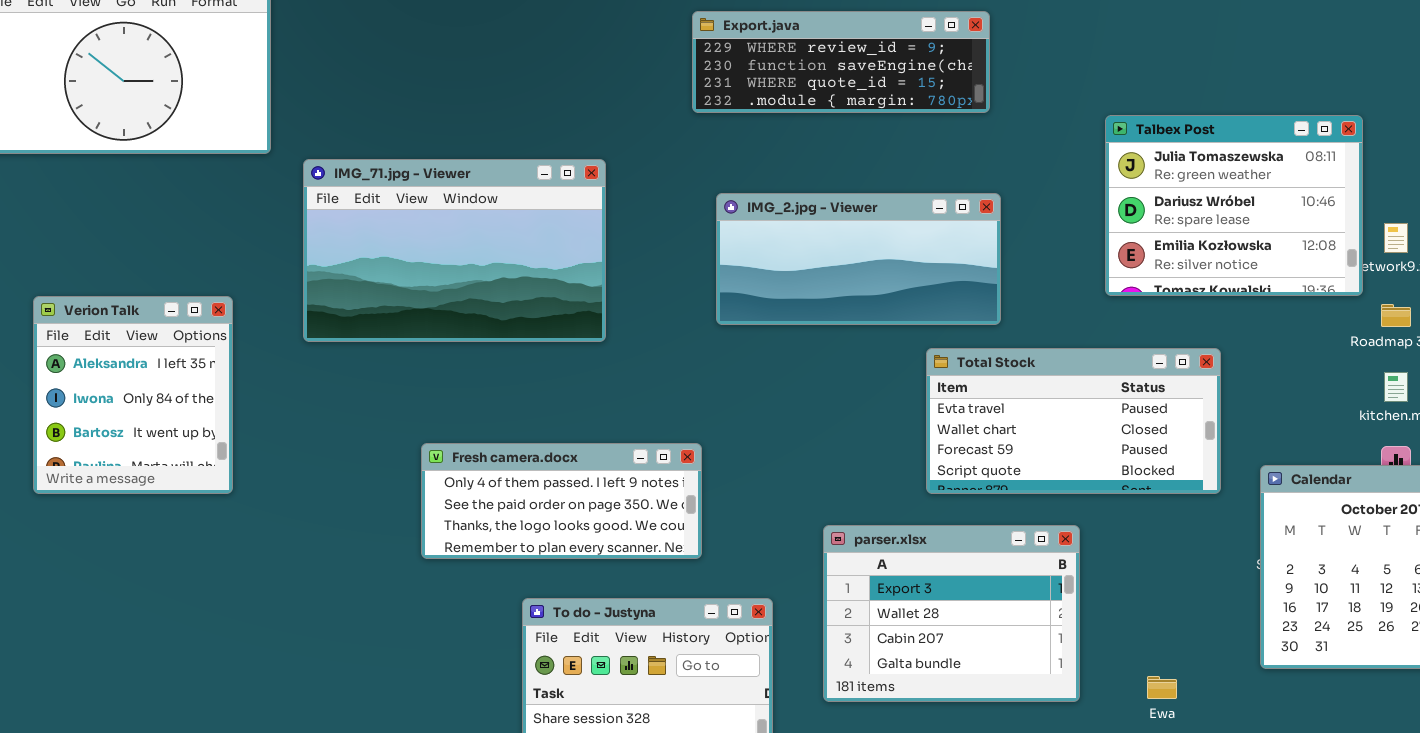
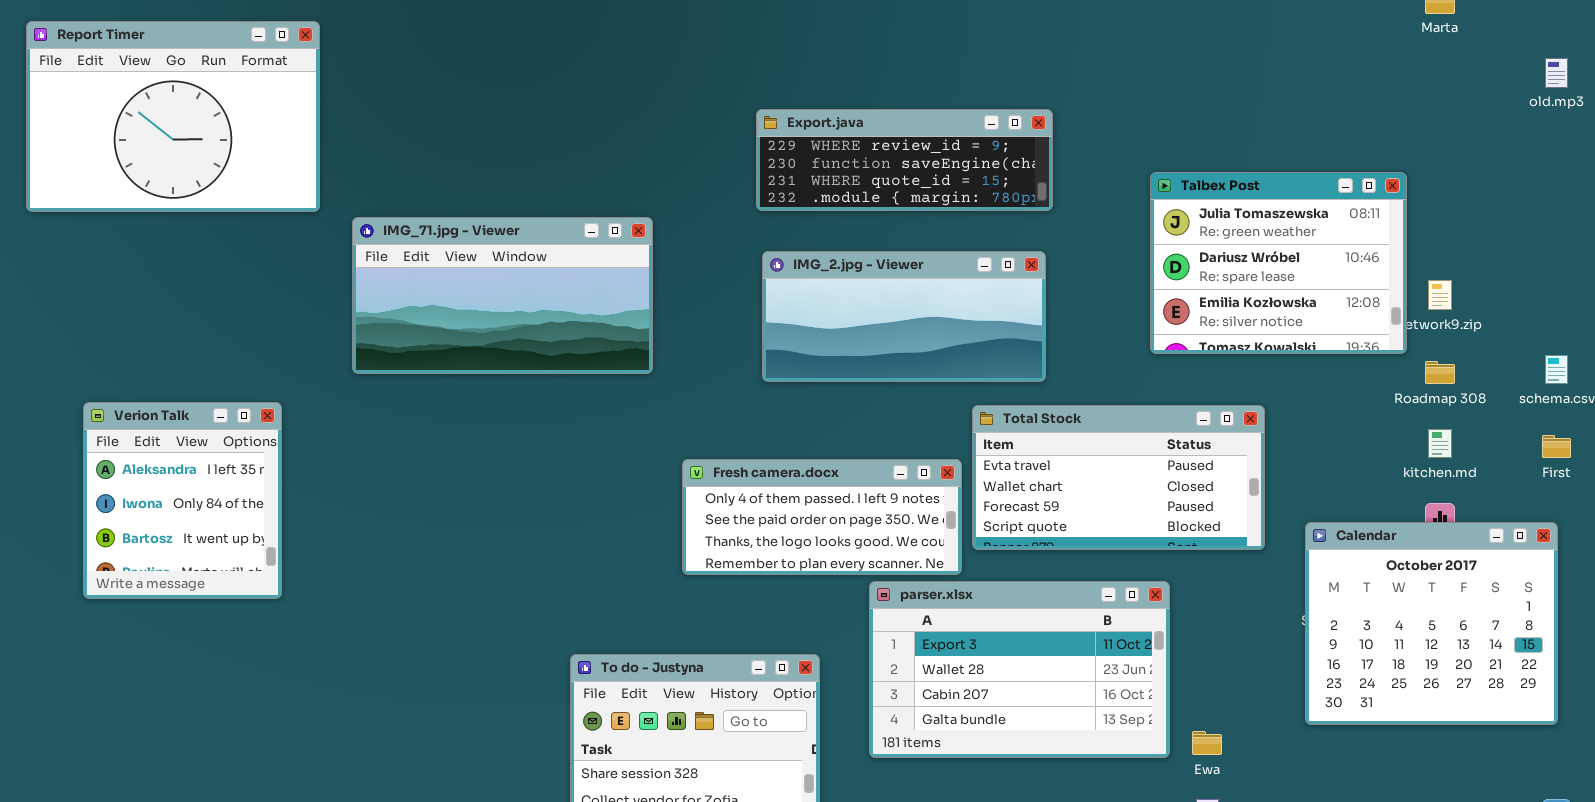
Export.java: [692,11,990,113] -> [756,109,1053,211], moved
IMG_71.jpg - Viewer: [303,159,606,342] -> [352,217,653,374], resized
Verion Talk: [33,296,233,494] -> [83,402,282,599], moved
Fresh camera.docx: [421,443,702,559] -> [682,459,962,575], moved
parser.xlsx: [823,525,1080,702] -> [869,581,1170,758], resized

